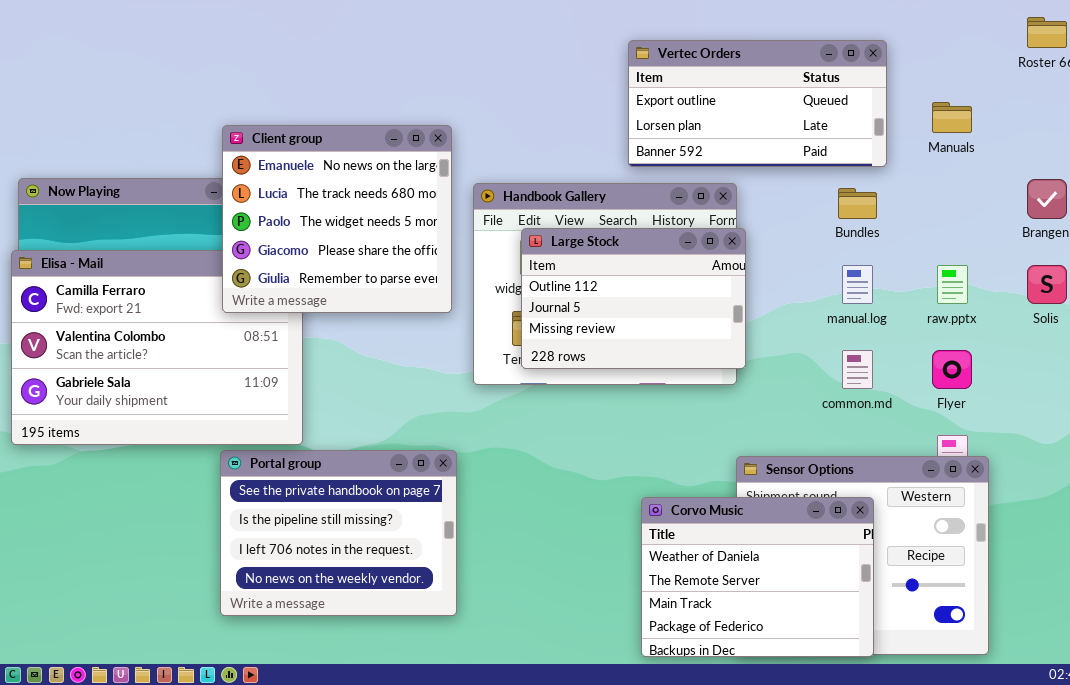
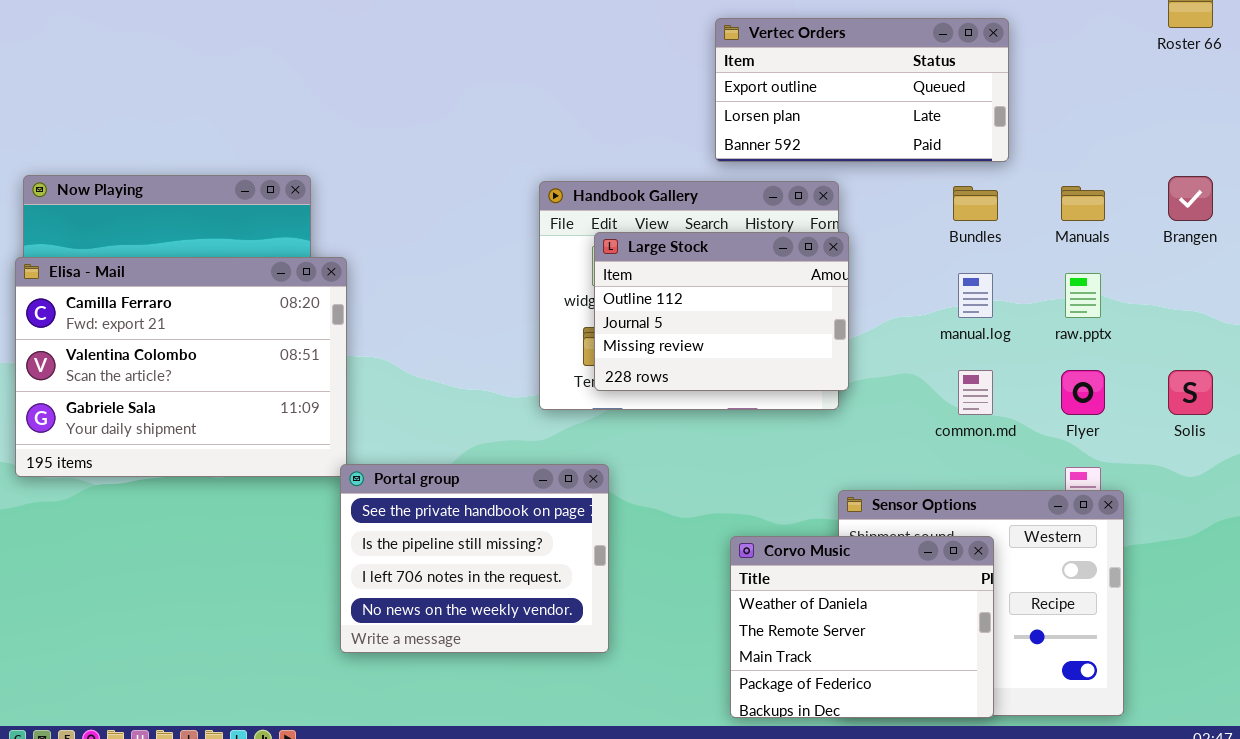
Manuals: [932,102,972,133] -> [1061,186,1105,221], moved
Client group: [222,125,452,313] -> none, closed
Solis: [1027,265,1067,304] -> [1168,370,1213,415], moved
Portal group: [220,450,457,616] -> [340,464,609,653], moved

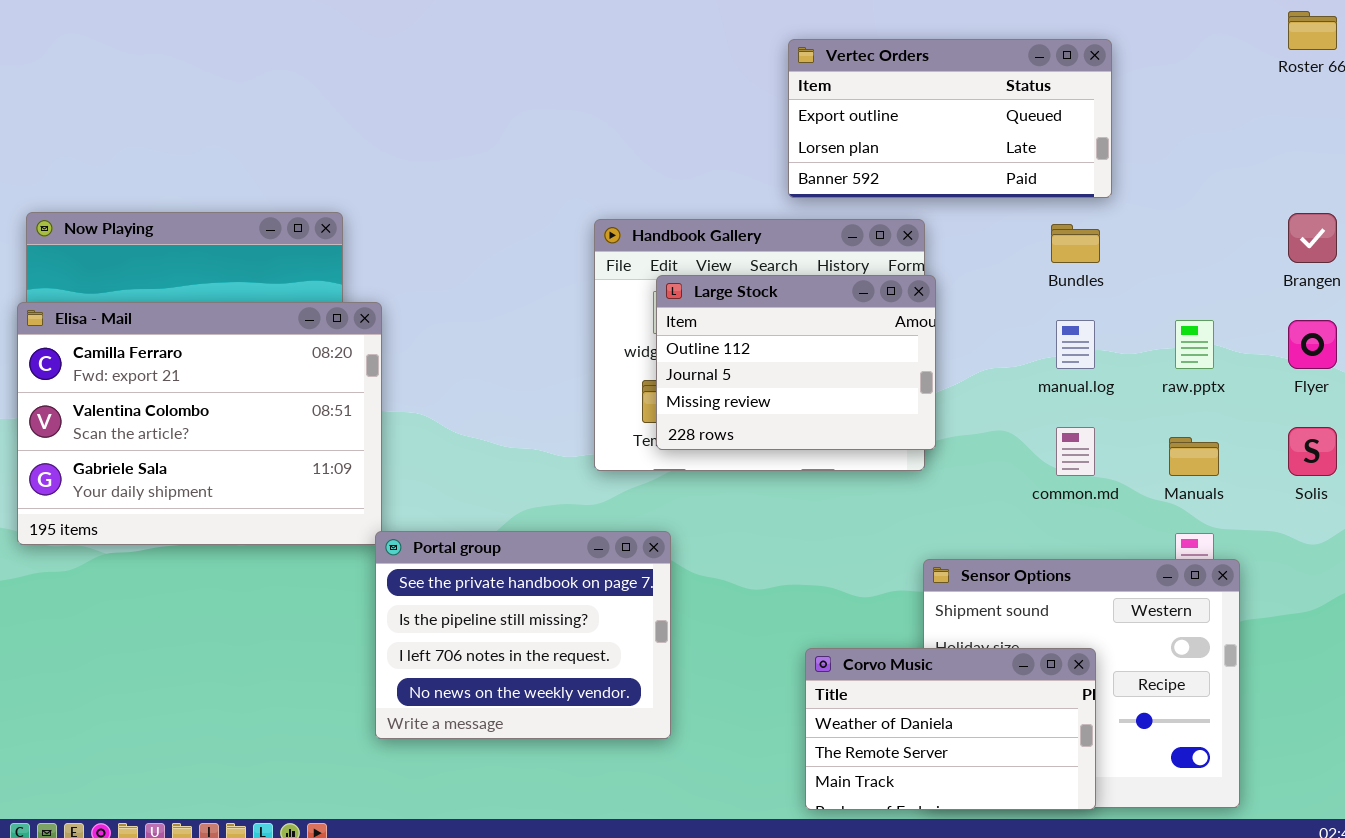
Manuals: [1061,186,1105,221] -> [1169,437,1219,476], moved
Flyer: [1061,370,1105,415] -> [1288,320,1337,369], moved
Corvo Music: [730,536,994,718] -> [805,648,1096,810], resized

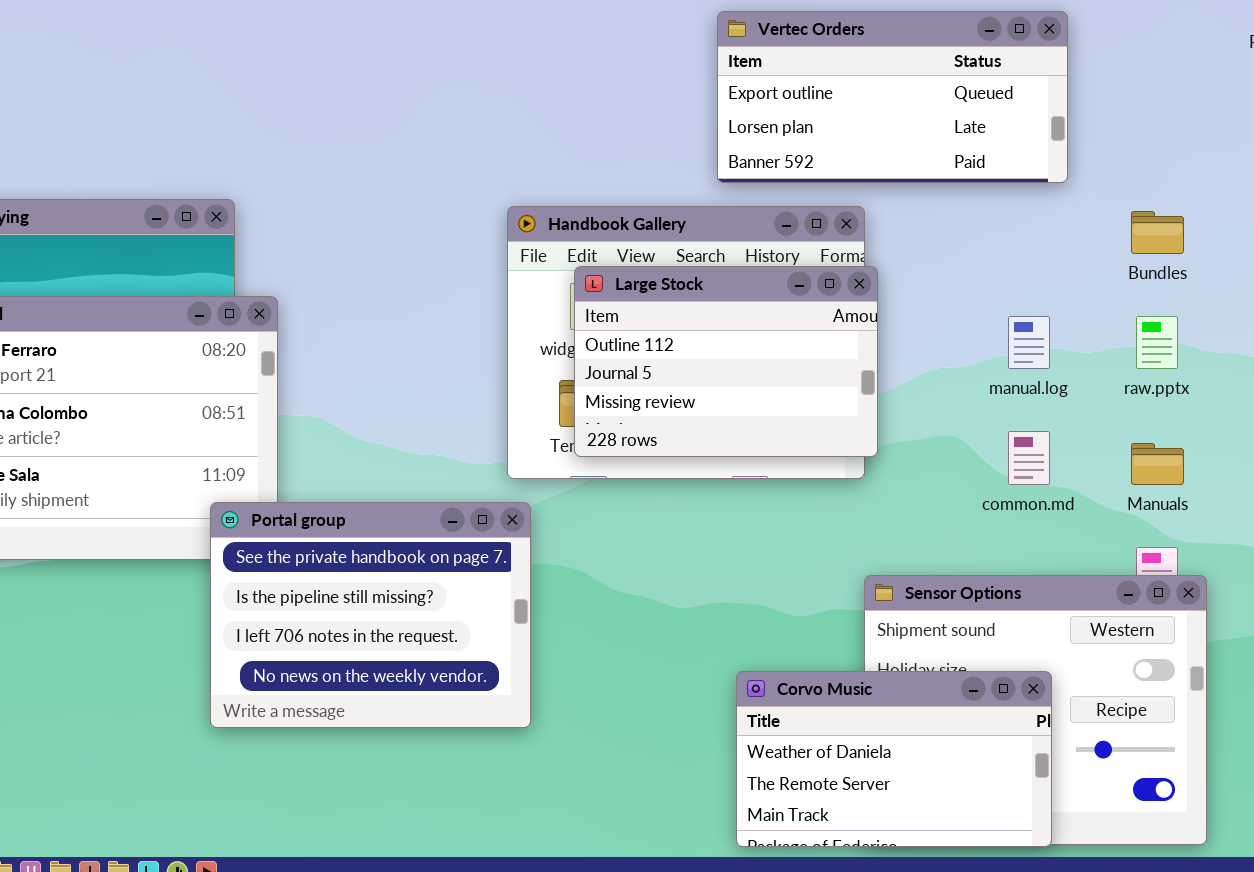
Bundles: [1051,224,1100,263] -> [1131,211,1184,254], moved
Portal group: [375,531,671,739] -> [210,502,531,728], moved

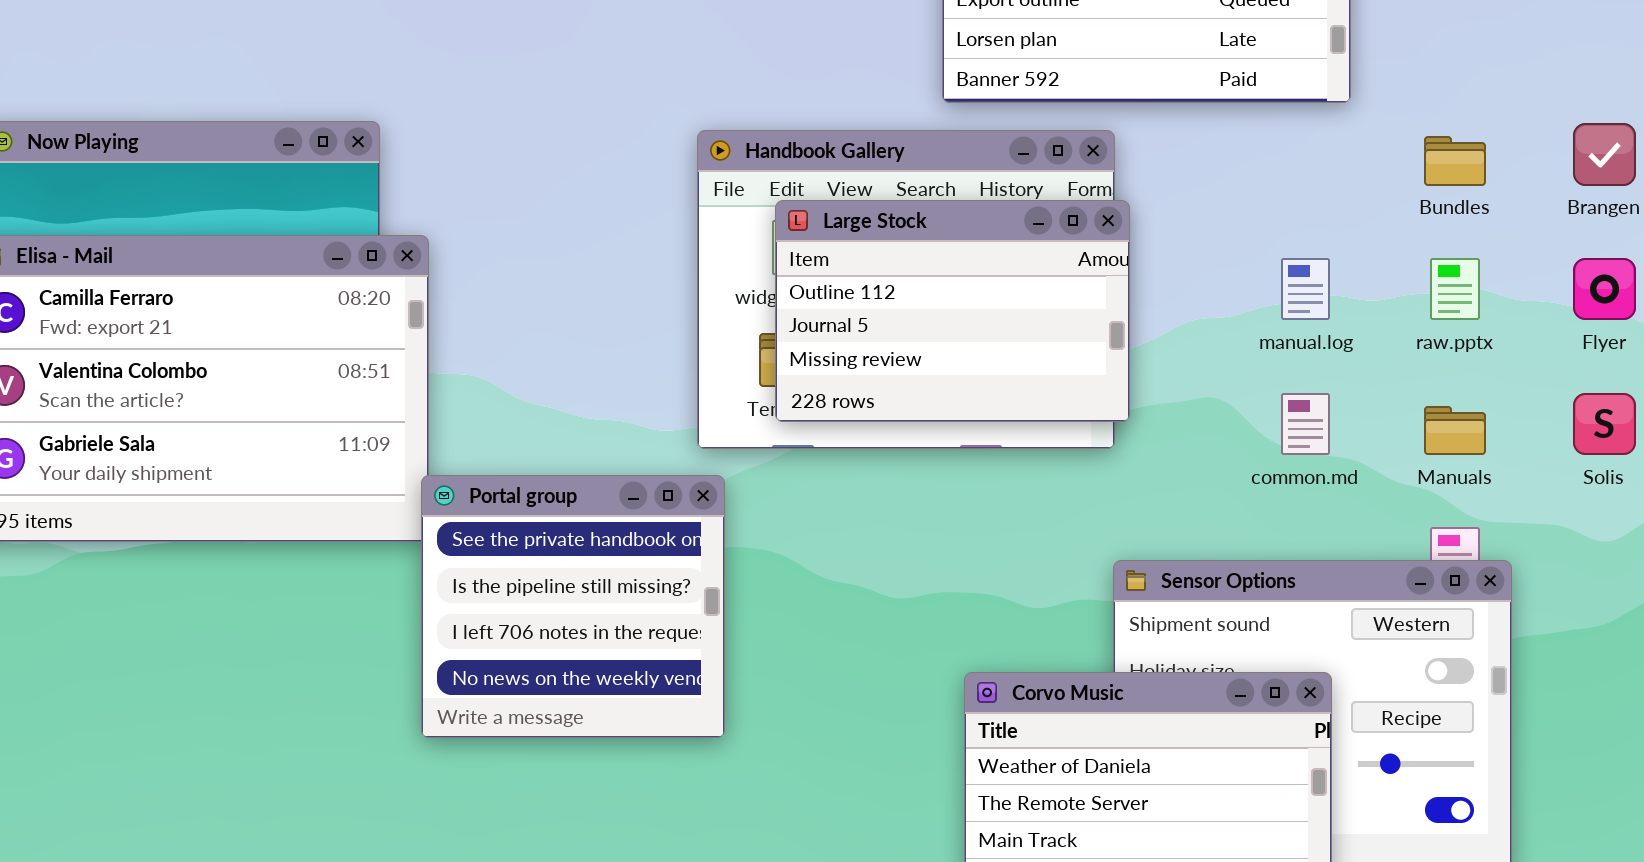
Portal group: [210,502,531,728] -> [421,475,725,738], resized

